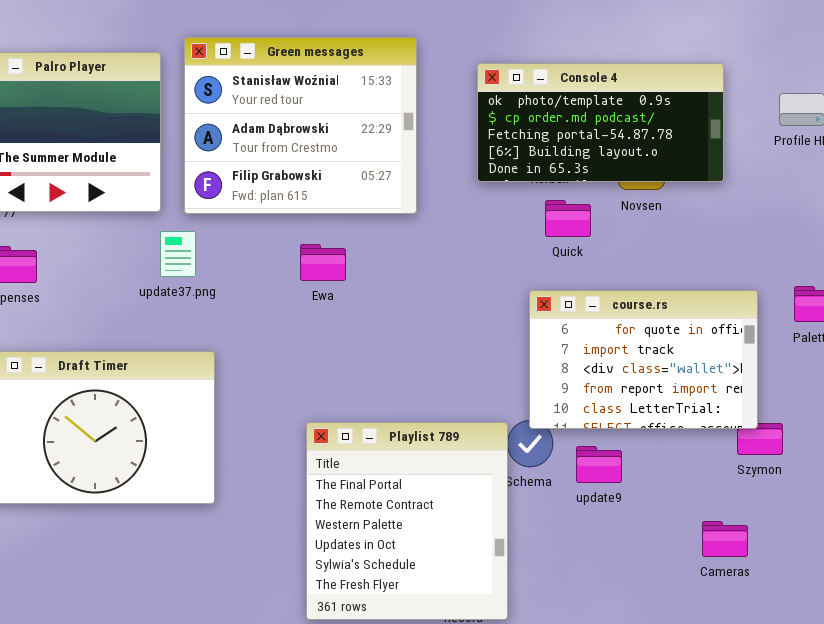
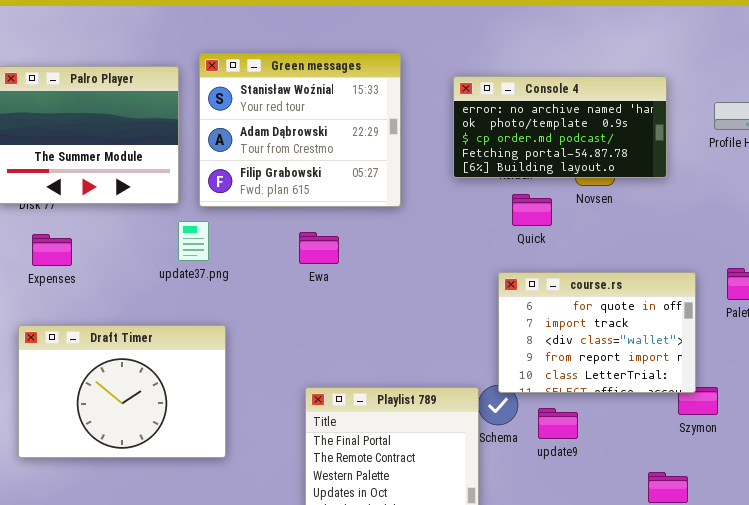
Console 4: [477,63,724,182] -> [453,76,667,178], scrolled up 1 row

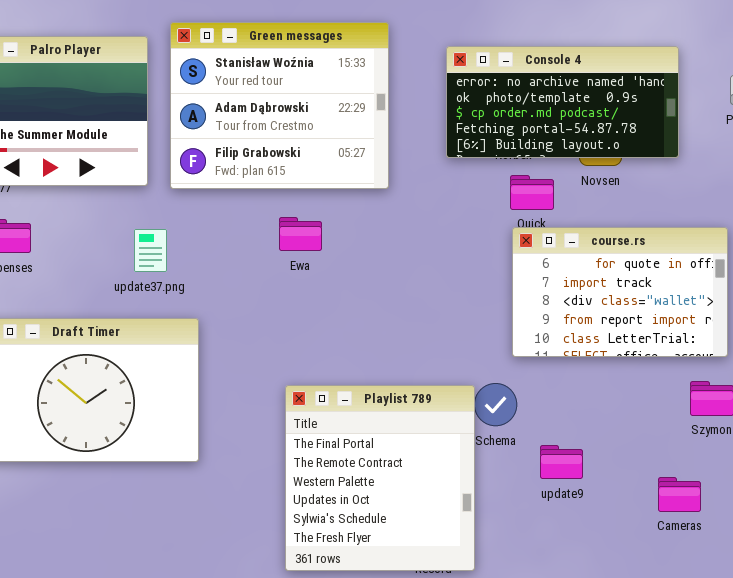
update37.png: [178,221,209,261] -> [134,229,167,272], moved
course.rs: [498,272,696,393] -> [512,227,728,357], moved
update9: [538,408,578,439] -> [540,445,583,479], moved

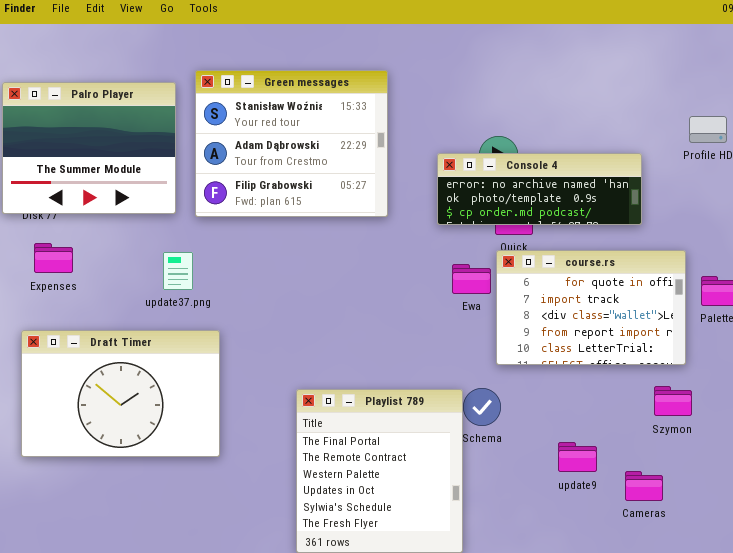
Console 4: [446,46,679,158] -> [437,153,642,225], moved, resized
Ewa: [279,217,322,251] -> [452,264,491,294], moved
update9: [540,445,583,479] -> [558,442,597,472], moved

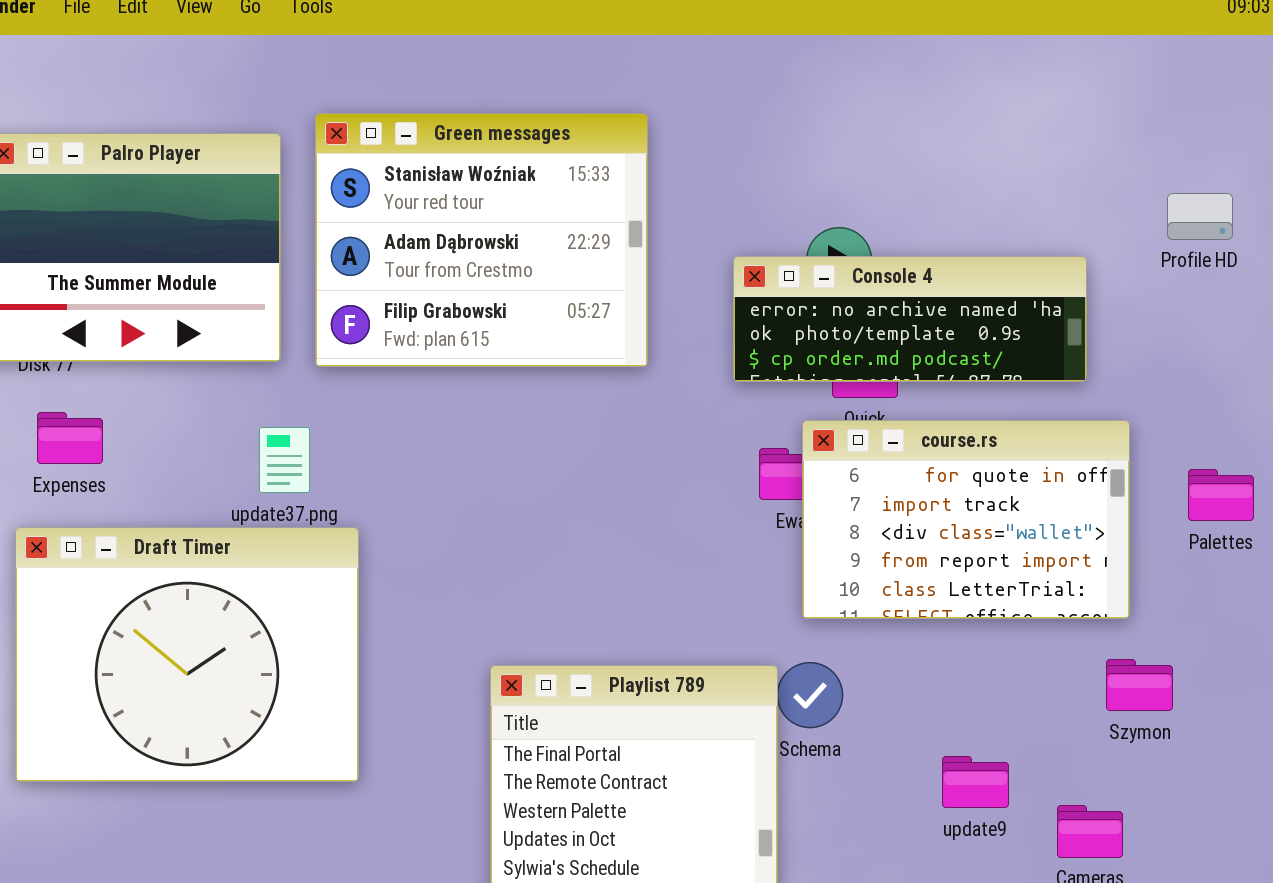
course.rs: [496,250,686,365] -> [802,420,1130,619], moved
Draft Timer: [21,330,220,457] -> [15,527,359,782], resized

